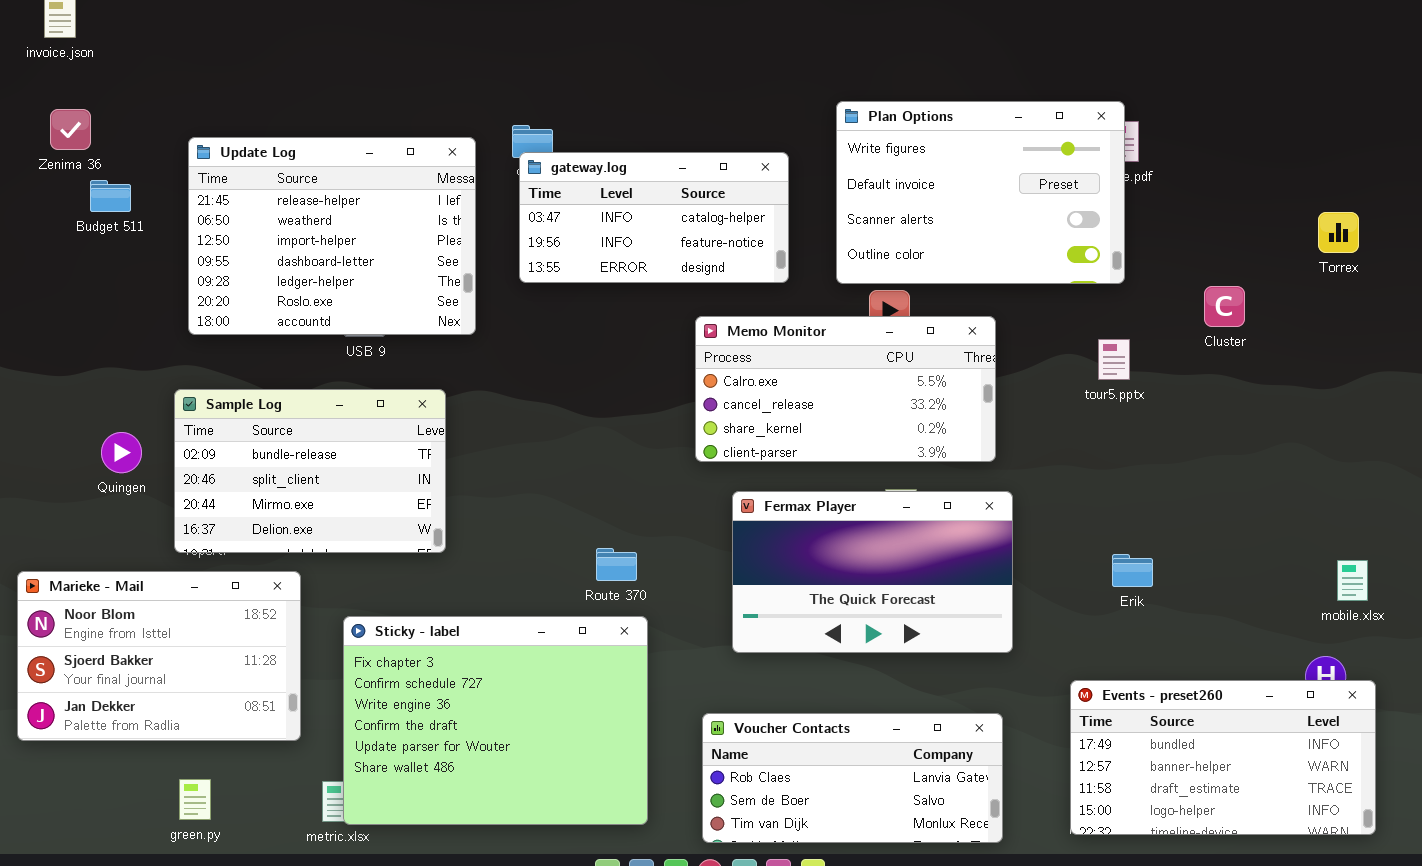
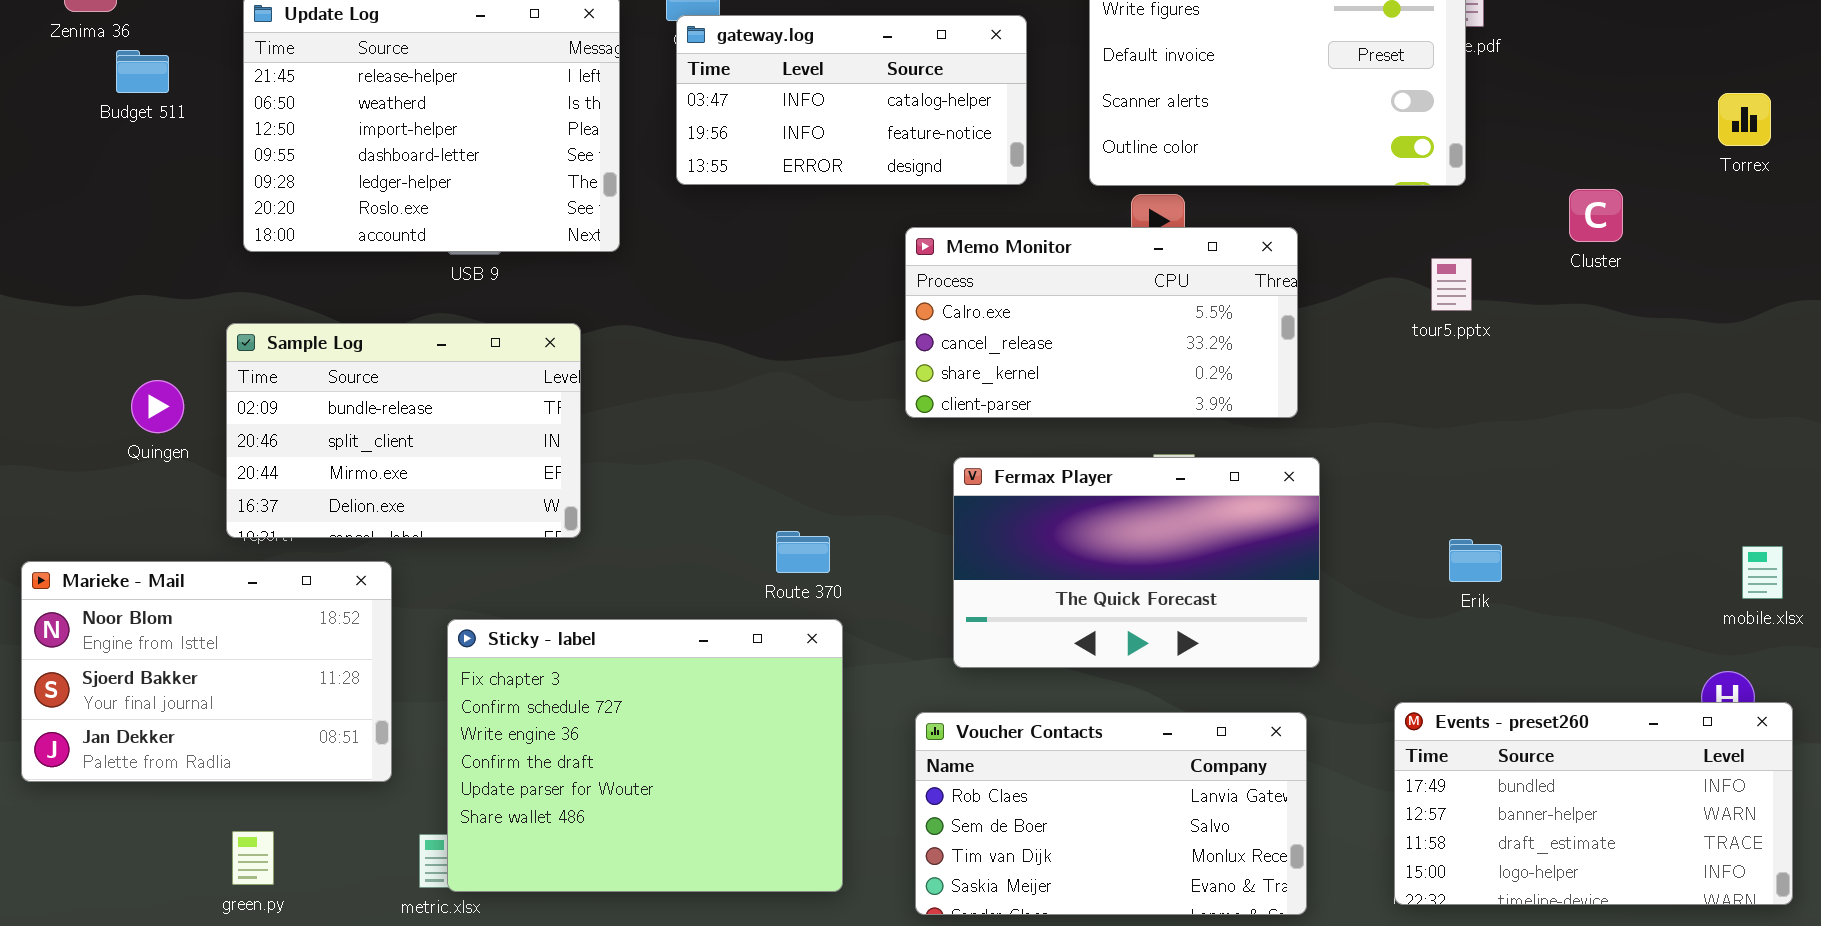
Voucher Contacts: [702,713,1003,843] -> [915,712,1307,915], resized

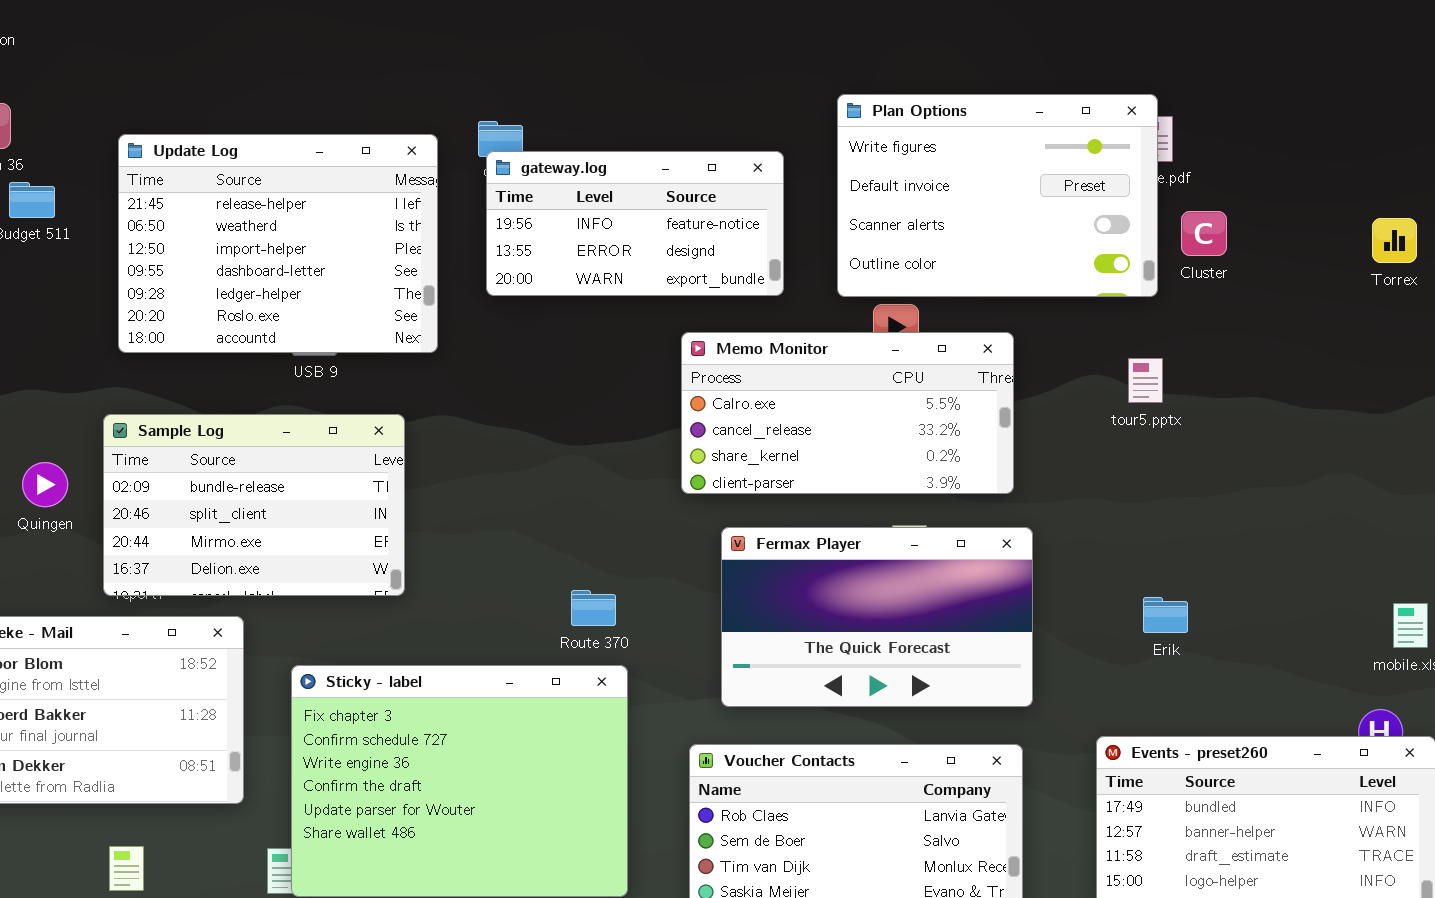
gateway.log: [676,15,1027,185] -> [486,151,784,296], scrolled down 1 row
Cluster: [1569,189,1623,242] -> [1181,211,1227,256], moved

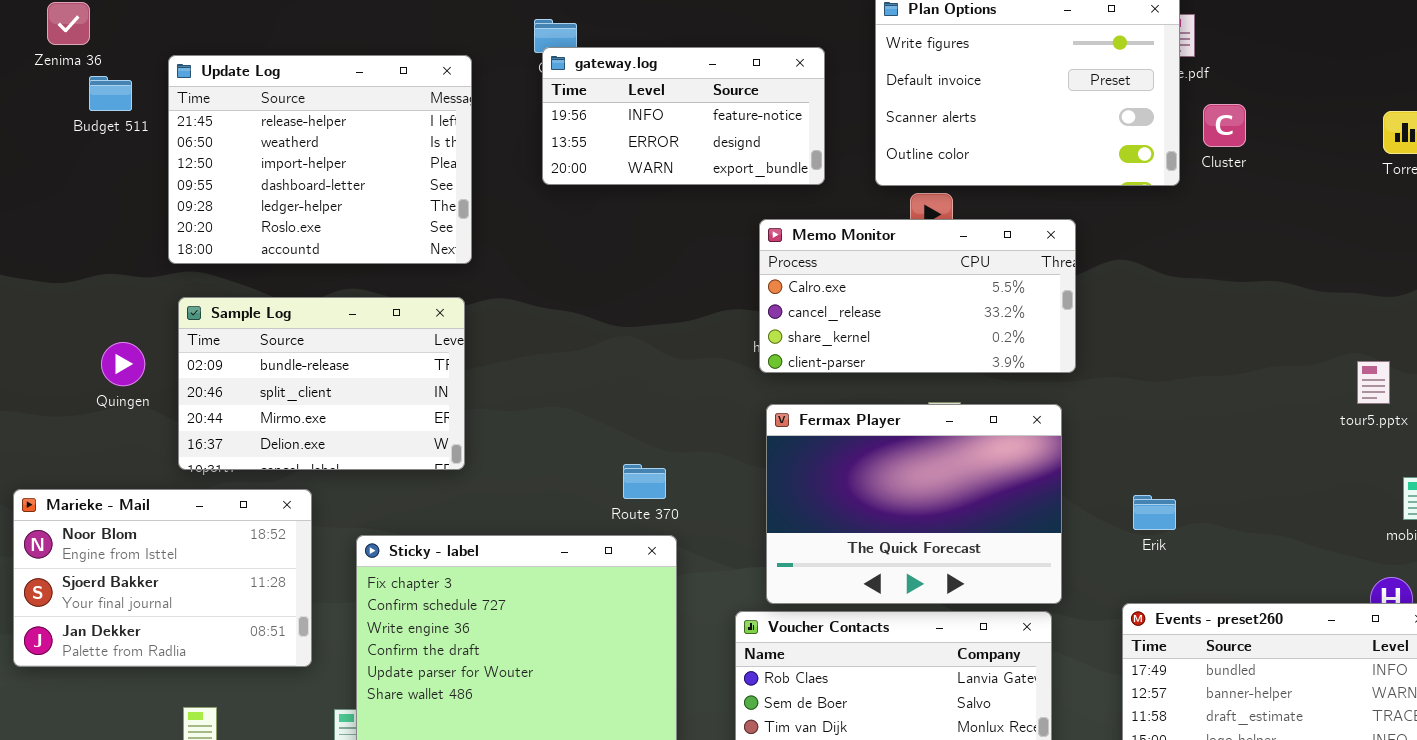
Update Log: [118,134,438,353] -> [168,55,472,264], moved
Memo Monitor: [681,332,1014,494] -> [759,219,1076,373], moved
tour5.pptx: [1128,358,1163,403] -> [1357,361,1390,404], moved
Fermax Player: [721,527,1033,707] -> [766,404,1062,604], resized
Erik: [1143,597,1188,633] -> [1133,495,1176,530], moved

